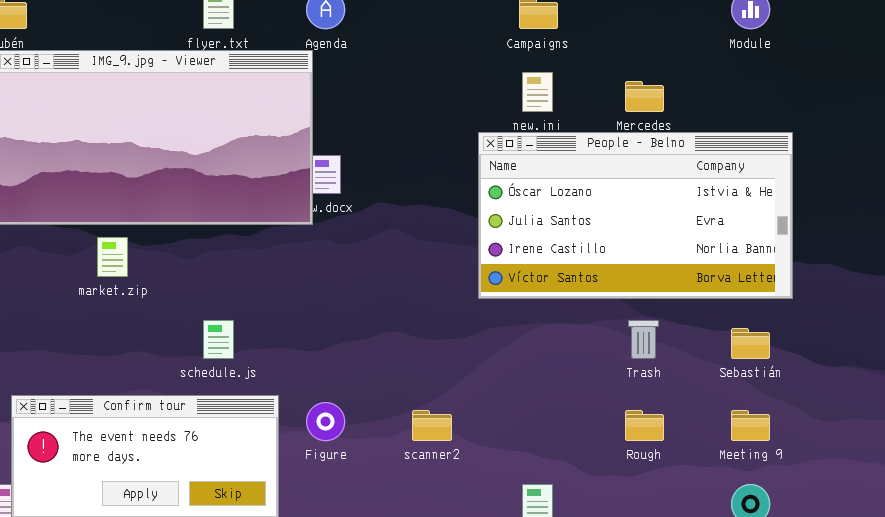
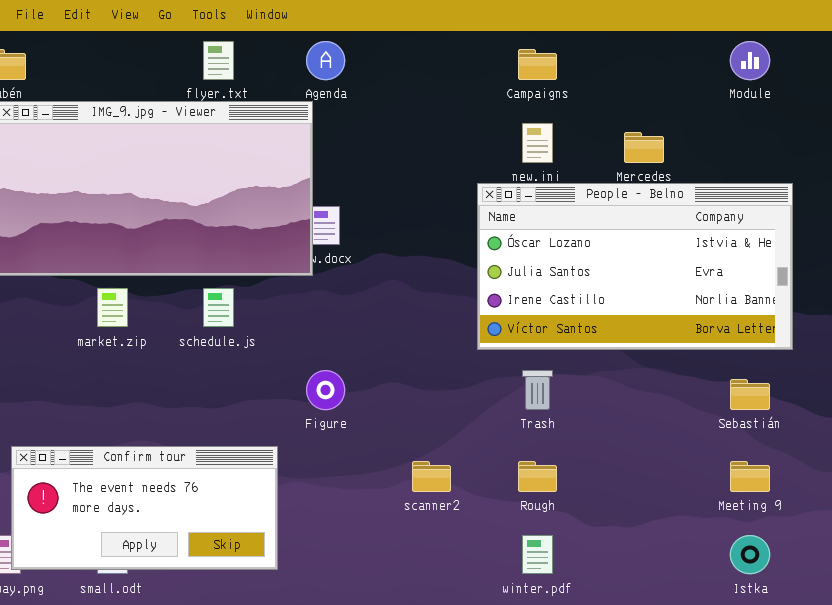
schedule.js: [203,320,234,359] -> [203,288,234,327], moved
Trash: [628,320,659,359] -> [522,370,553,410], moved
Figure: [306,402,345,441] -> [306,370,345,410], moved
Rough: [625,410,664,441] -> [518,461,557,492], moved

